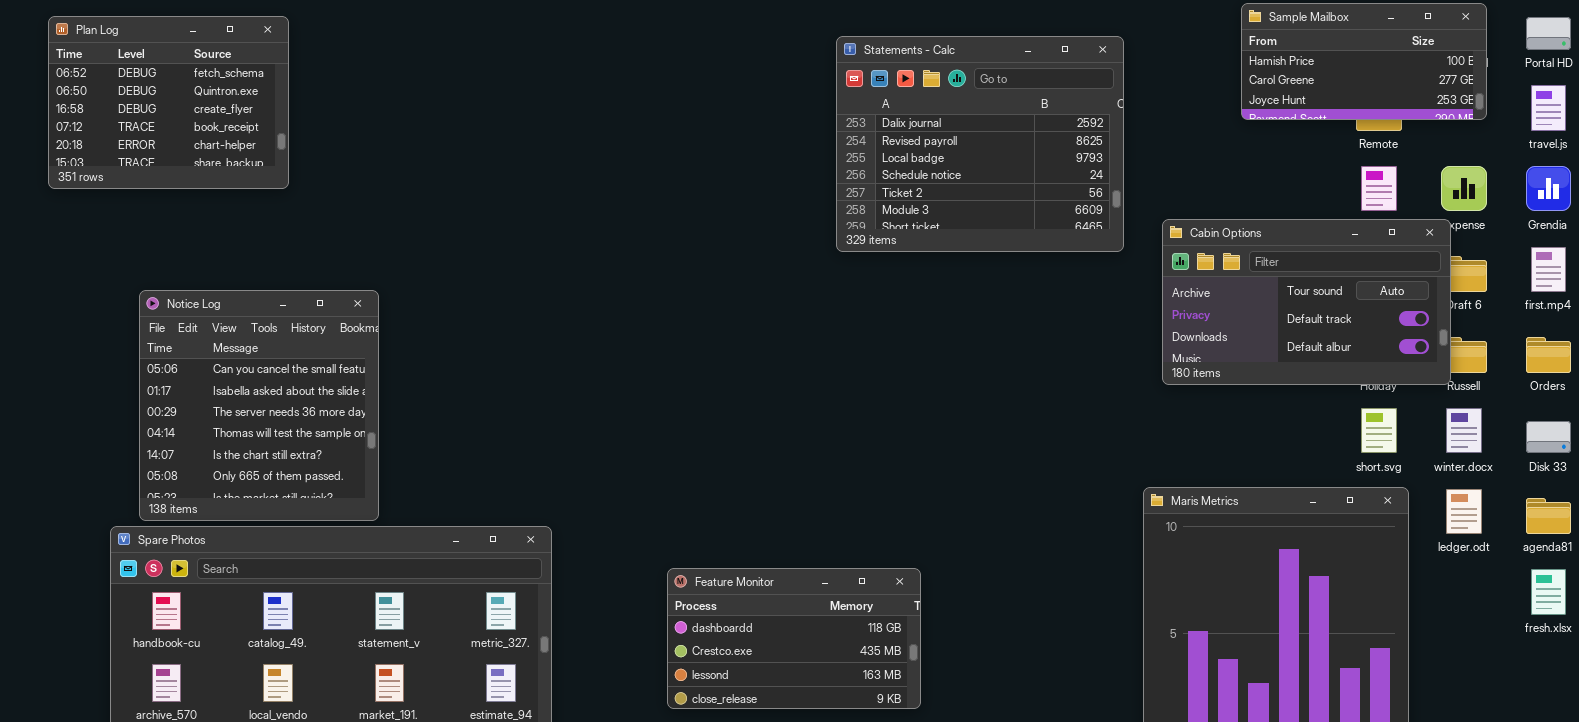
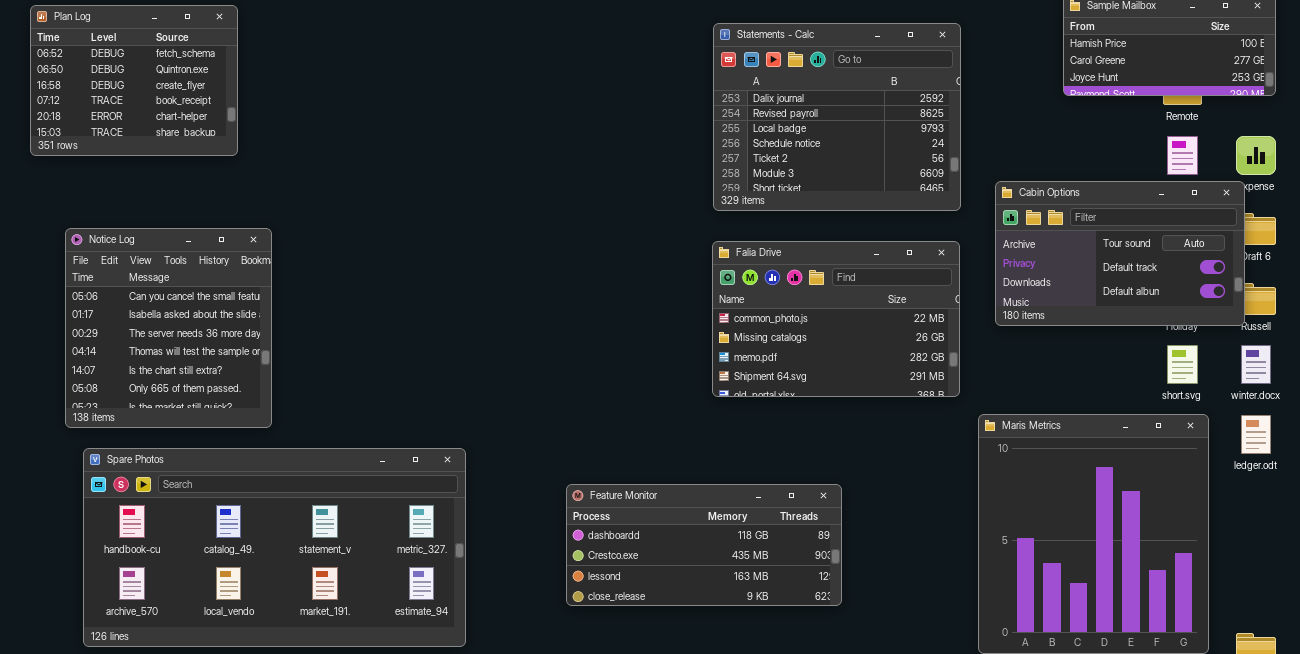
Falia Drive: none -> [712,241,960,397], opened
Notice Log: [139,290,379,521] -> [65,228,272,428], moved
Feature Monitor: [667,568,921,709] -> [566,484,842,606], resized

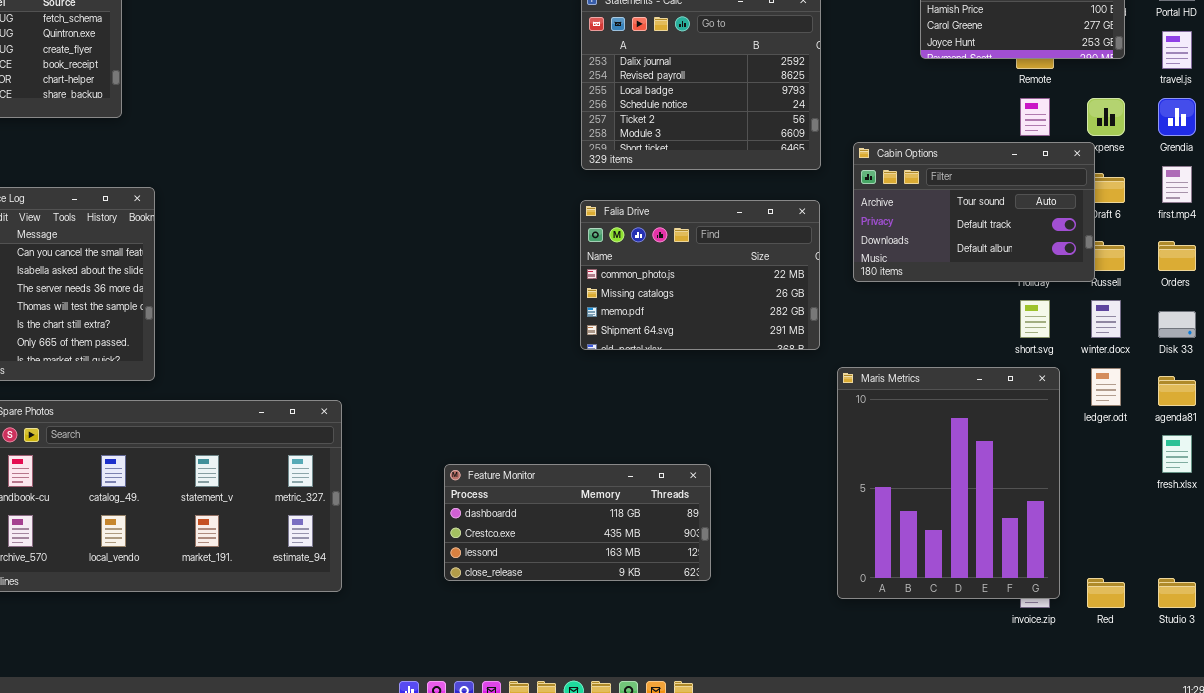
Feature Monitor: [566,484,842,606] -> [444,464,711,581], moved

